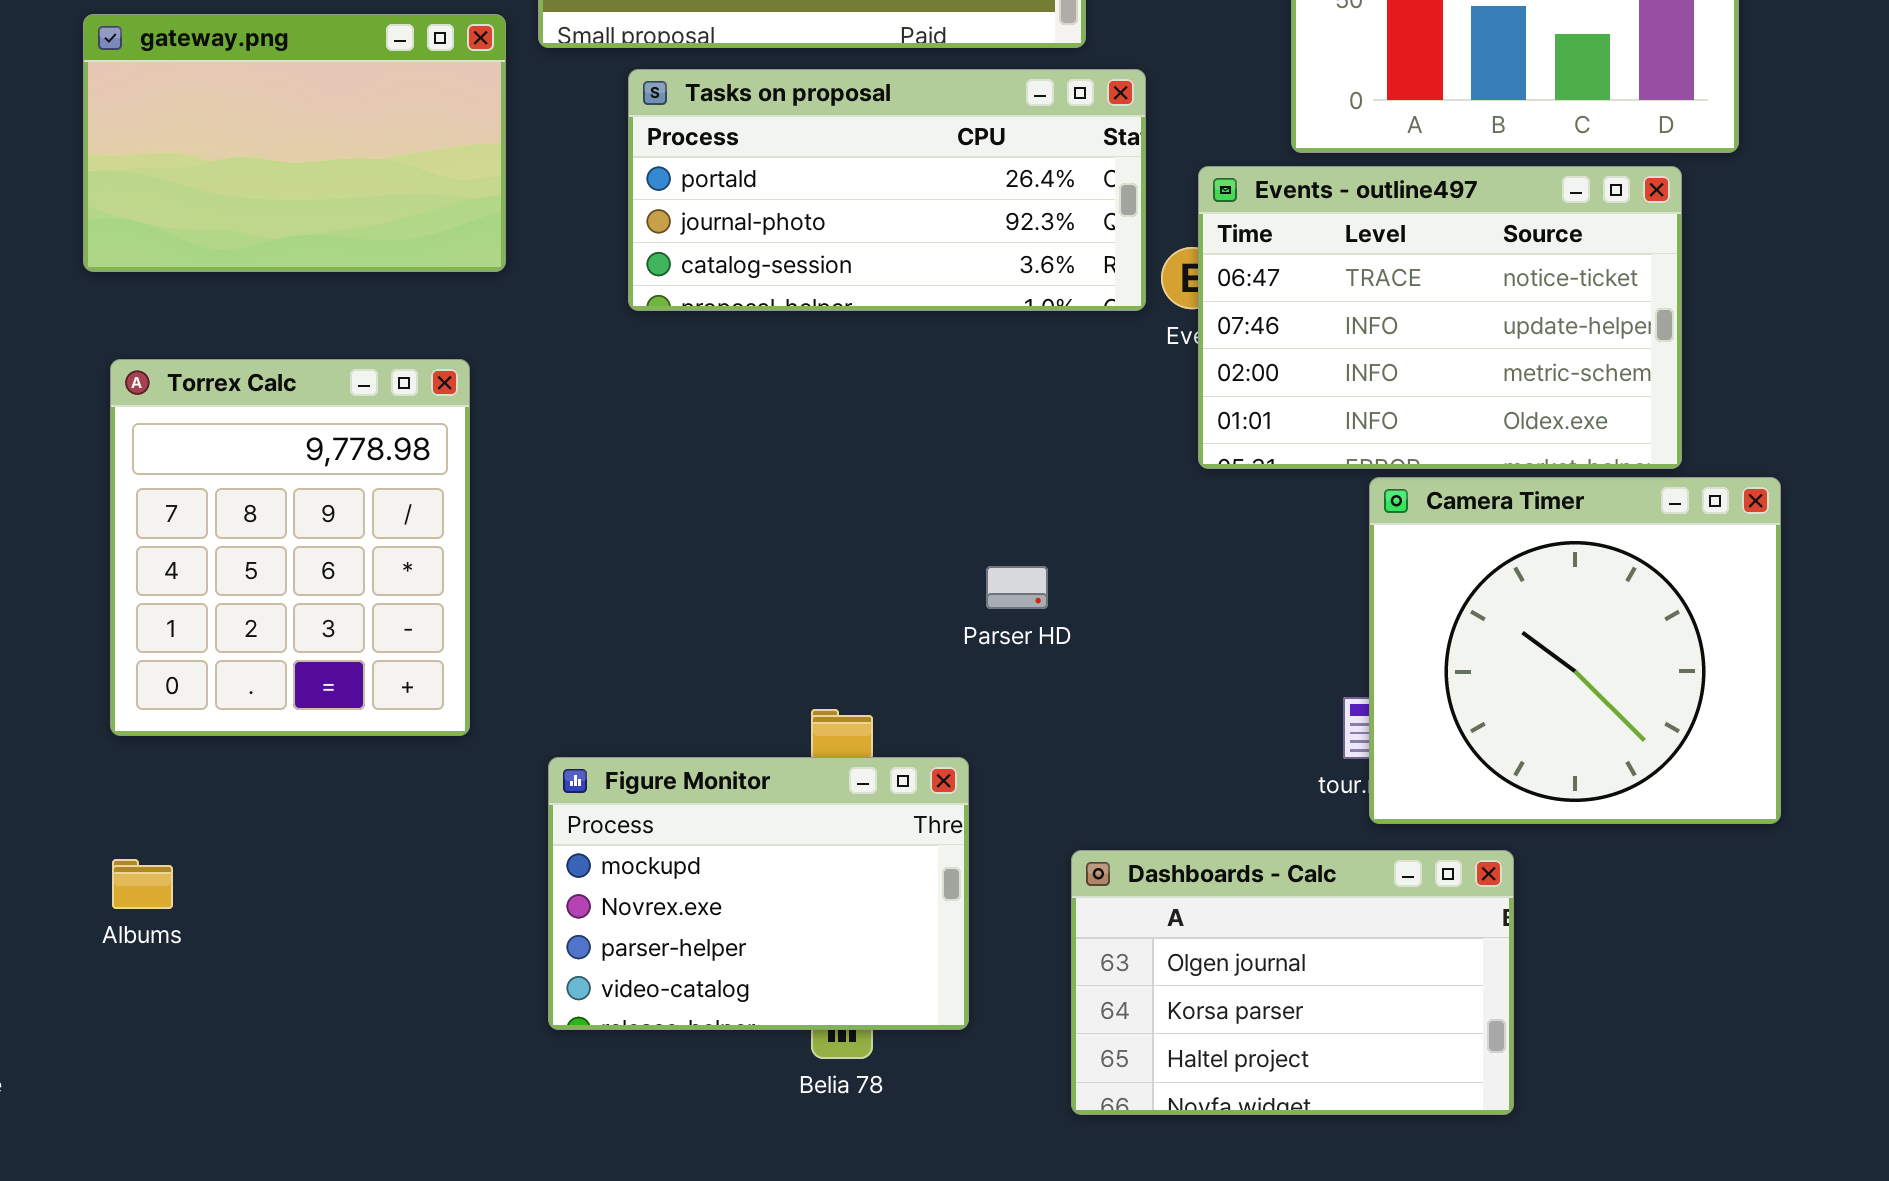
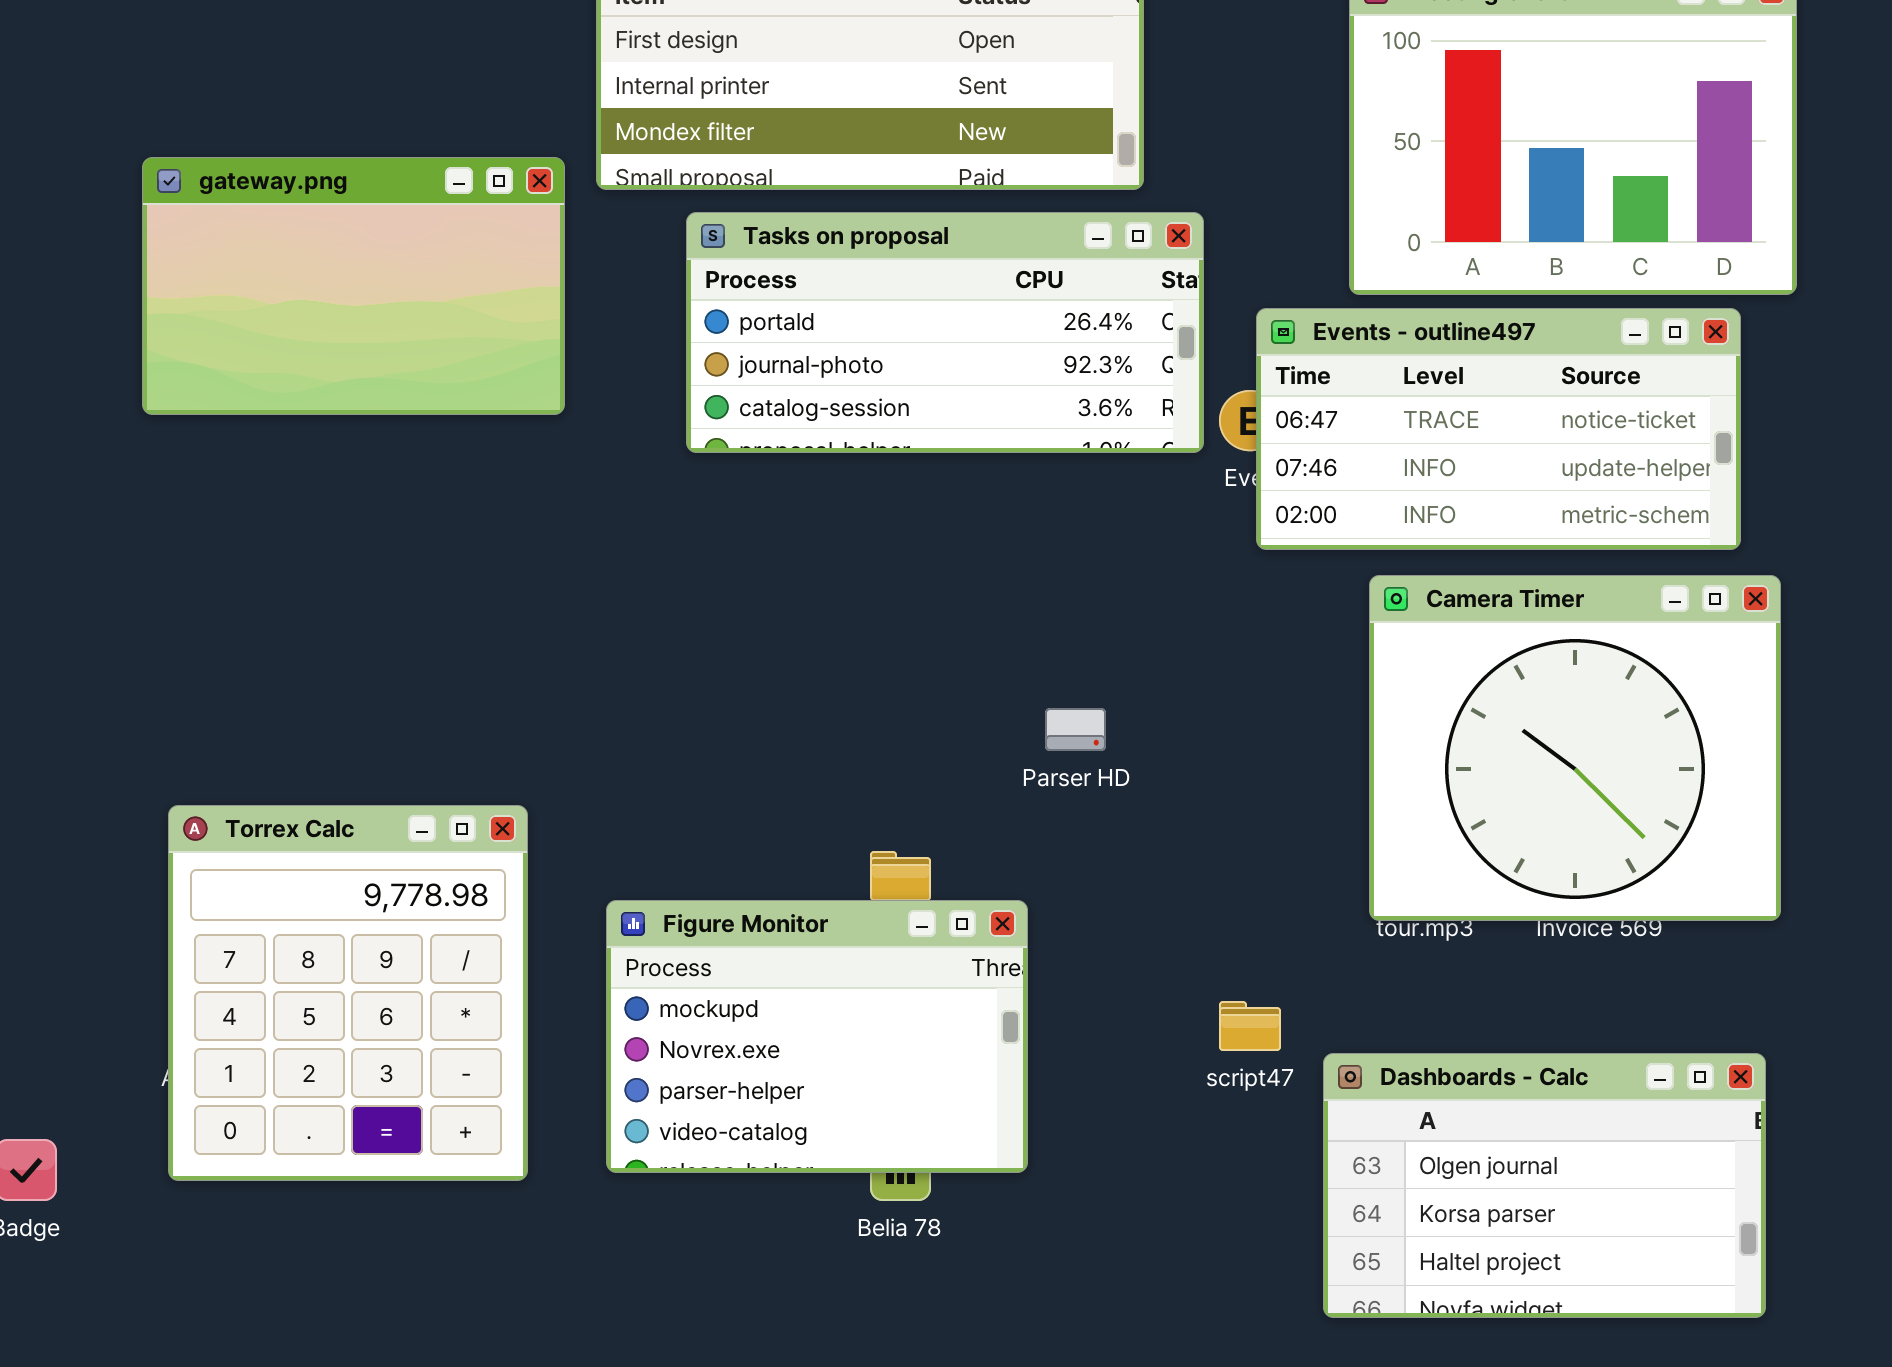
Events - outline497: [1198,166,1682,469] -> [1256,308,1741,550], resized
Torrex Calc: [110,359,470,736] -> [168,805,528,1181], moved
Camera Timer: [1369,477,1781,824] -> [1369,575,1781,921], moved
Dashboards - Calc: [1071,850,1514,1115] -> [1323,1053,1766,1318], moved

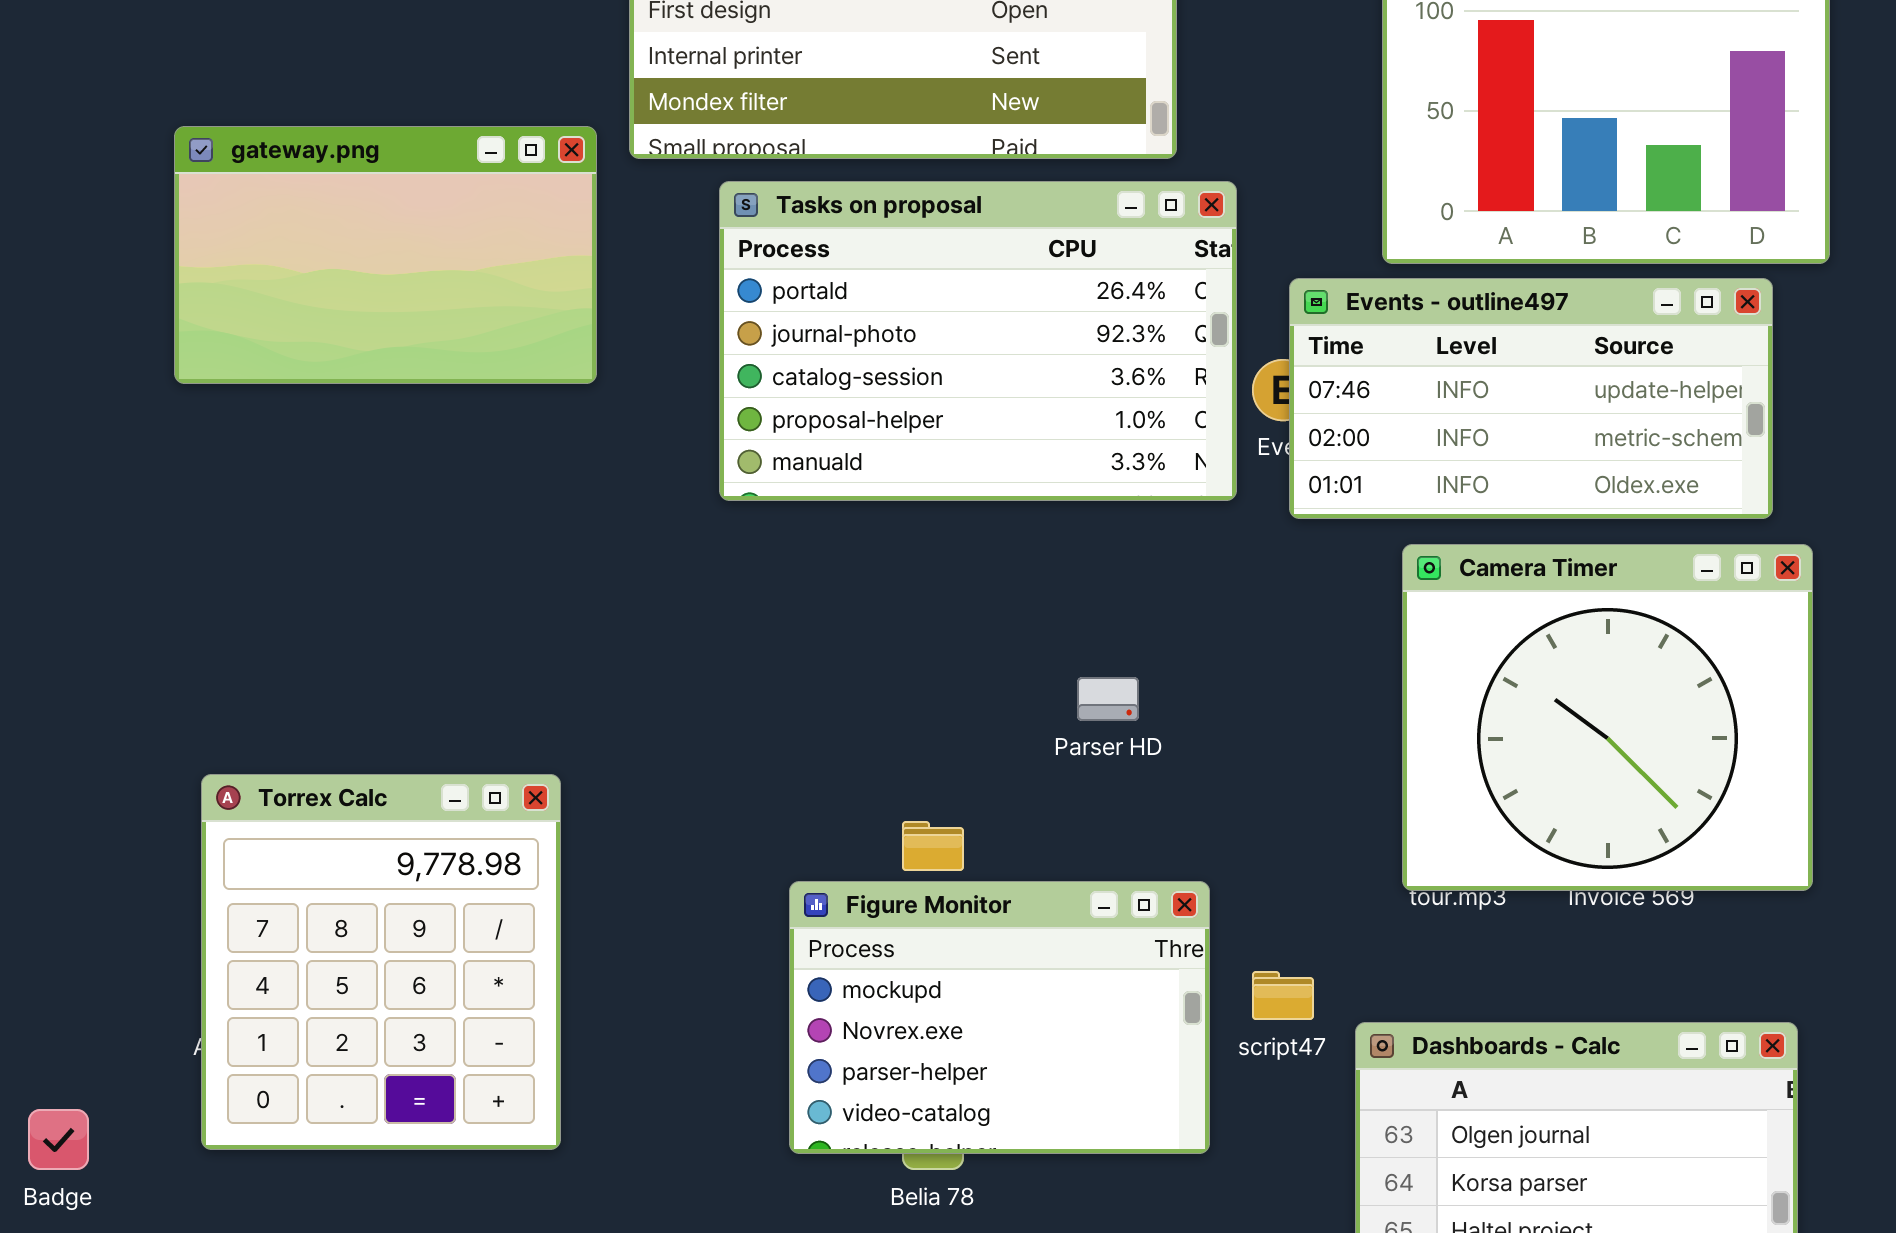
Tasks on proposal: [686,212,1204,453] -> [719,181,1237,501], resized
Events - outline497: [1256,308,1741,550] -> [1289,278,1773,519], scrolled down 1 row
Figure Monitor: [606,900,1028,1173] -> [789,881,1210,1154], moved

